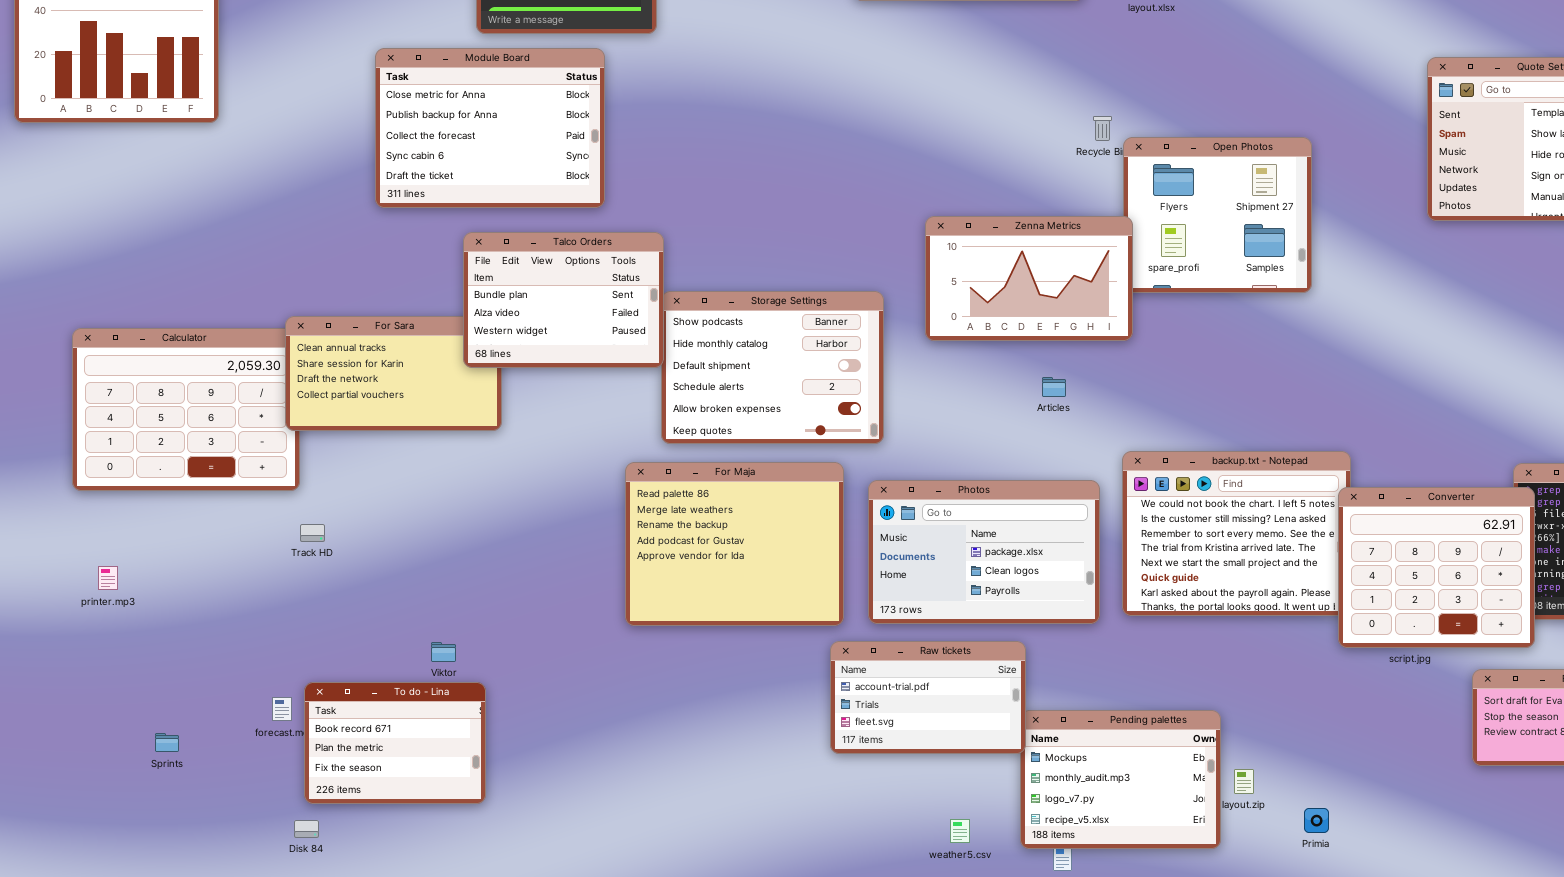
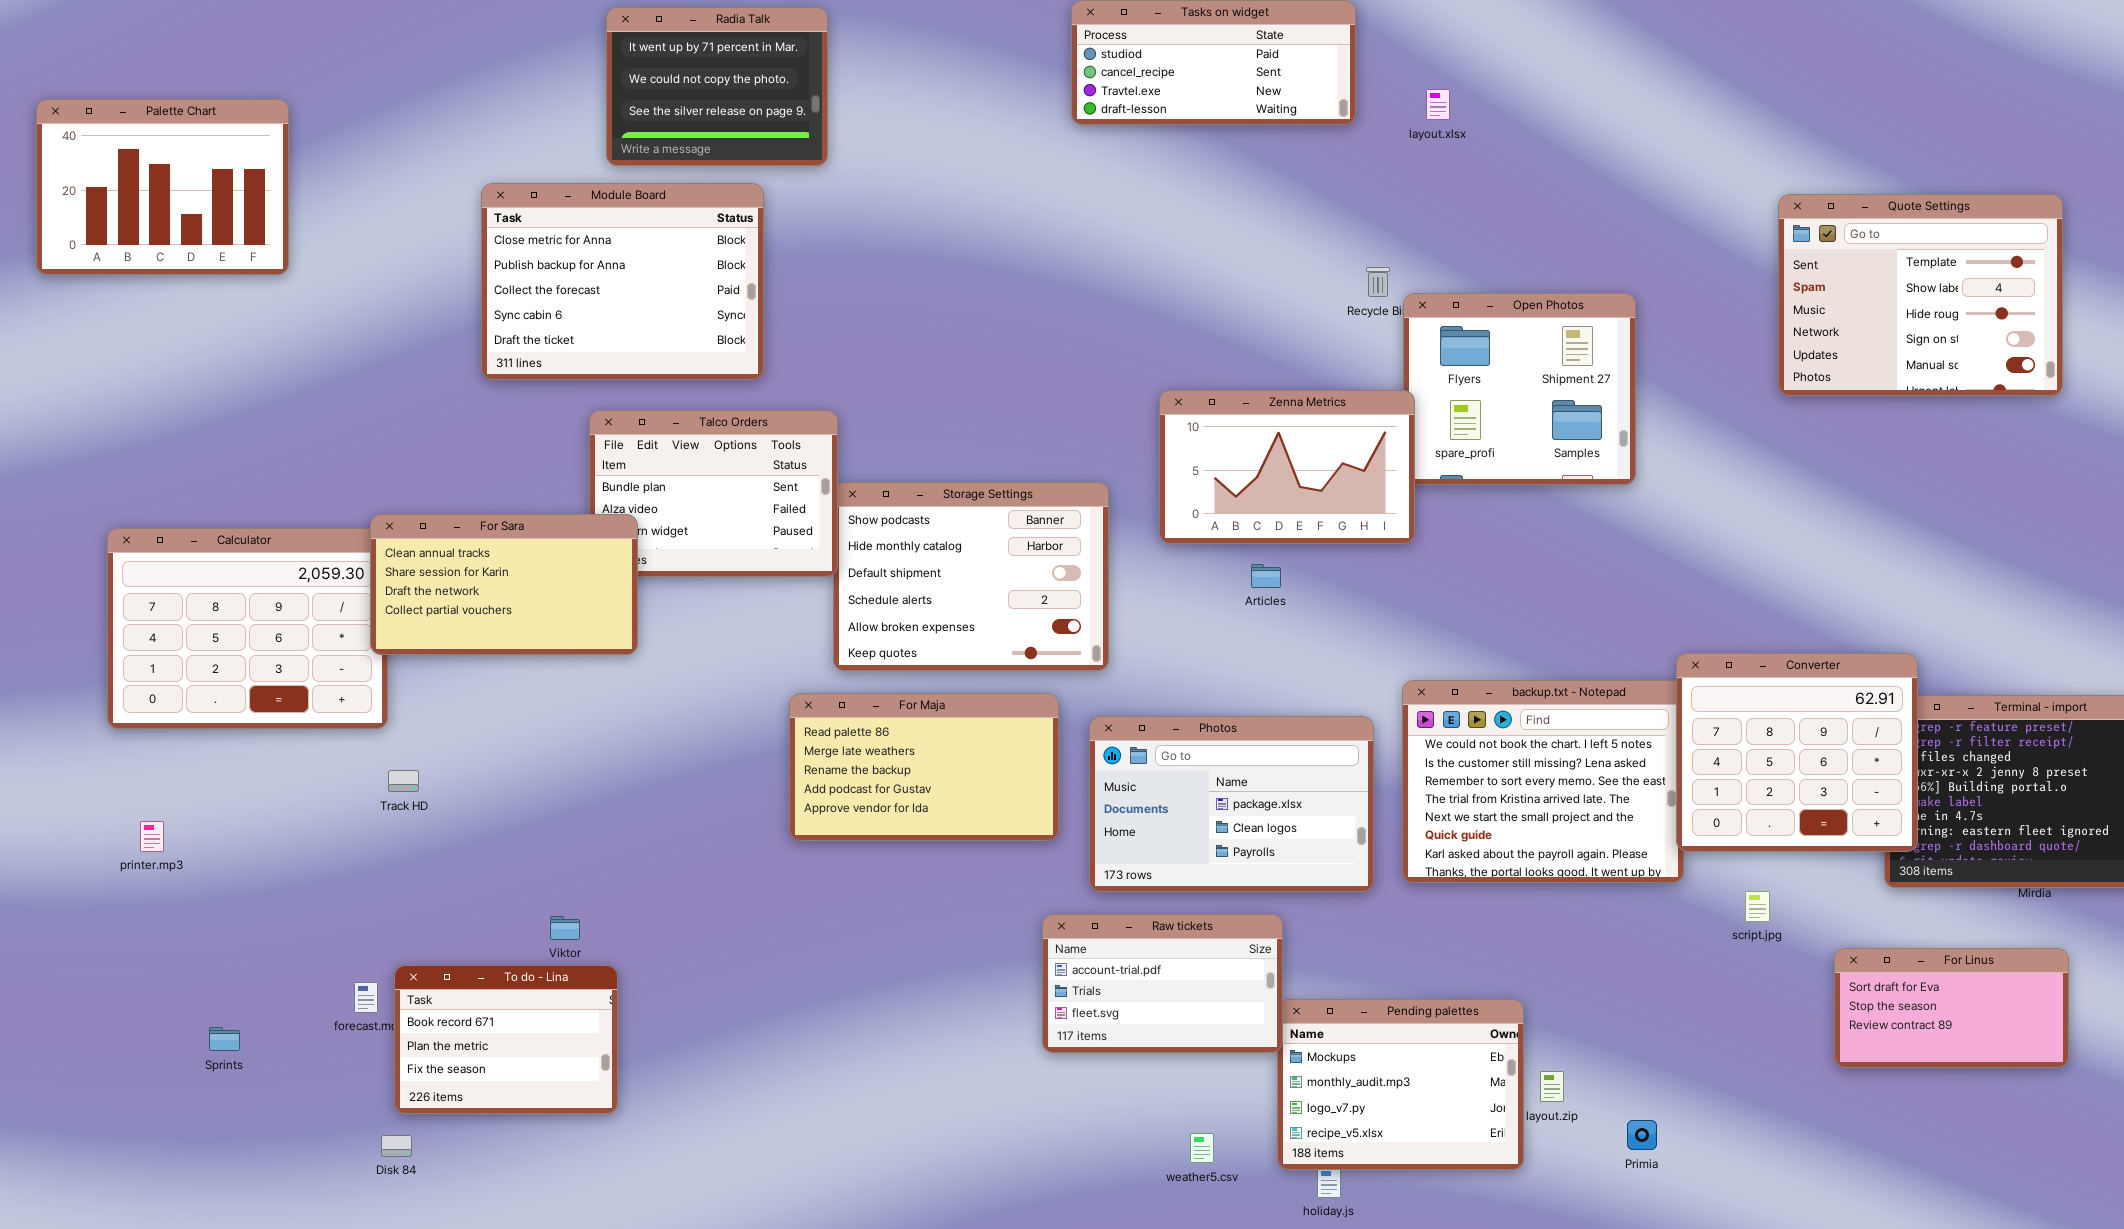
For Sara: [285,316,502,431] -> [370,514,638,655], raised
Articles: [1042,377,1066,397] -> [1251,564,1281,588], moved
For Maja: [625,462,844,626] -> [789,693,1059,841], resized
Converter: [1338,487,1535,648] -> [1676,653,1918,852], moved

